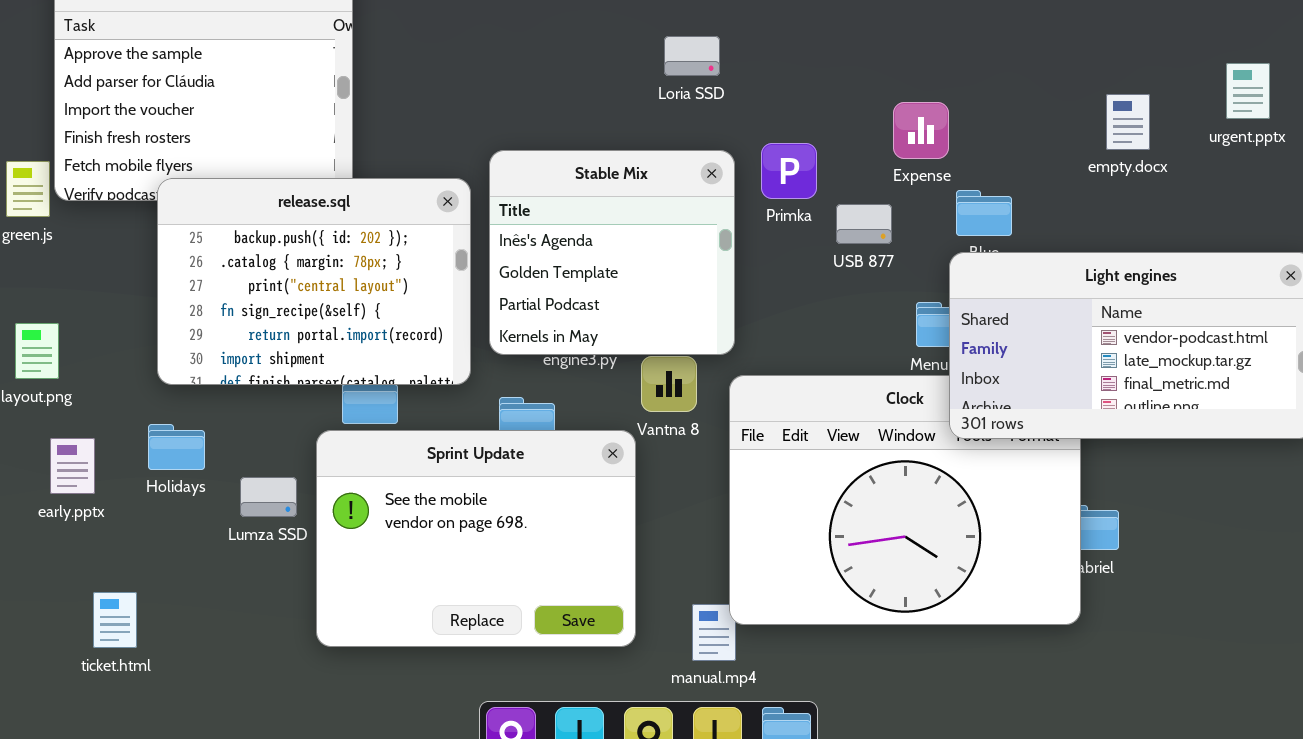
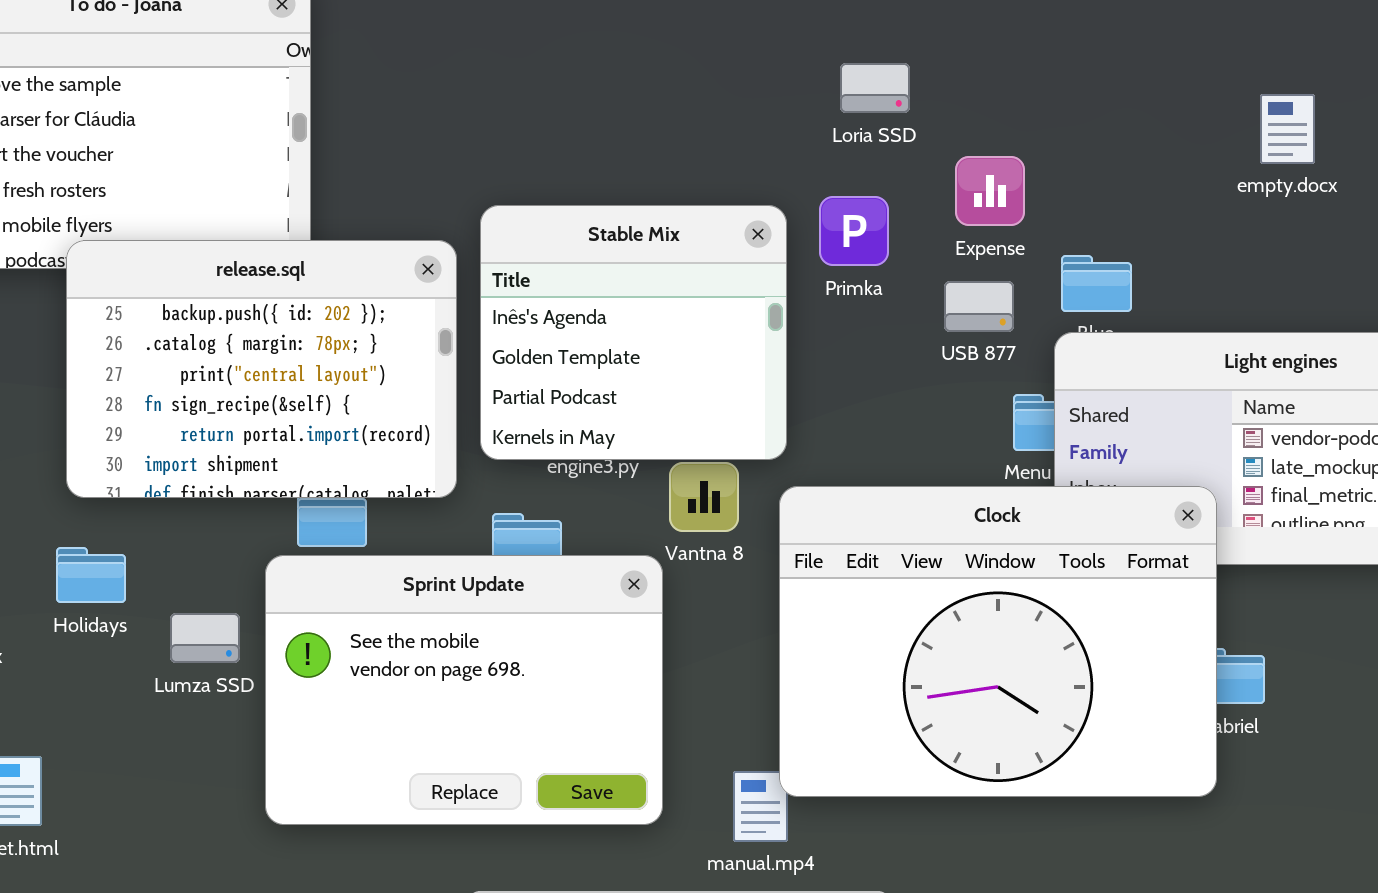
Loria SSD: [664,36,720,76] -> [840,63,910,113], moved
empty.docx: [1106,94,1150,150] -> [1260,94,1315,164], moved
Expense: [893,102,949,159] -> [955,156,1025,226], moved
USB 877: [836,204,892,244] -> [944,281,1014,332], moved
Clock: [729,375,1081,625] -> [779,486,1217,797], raised

